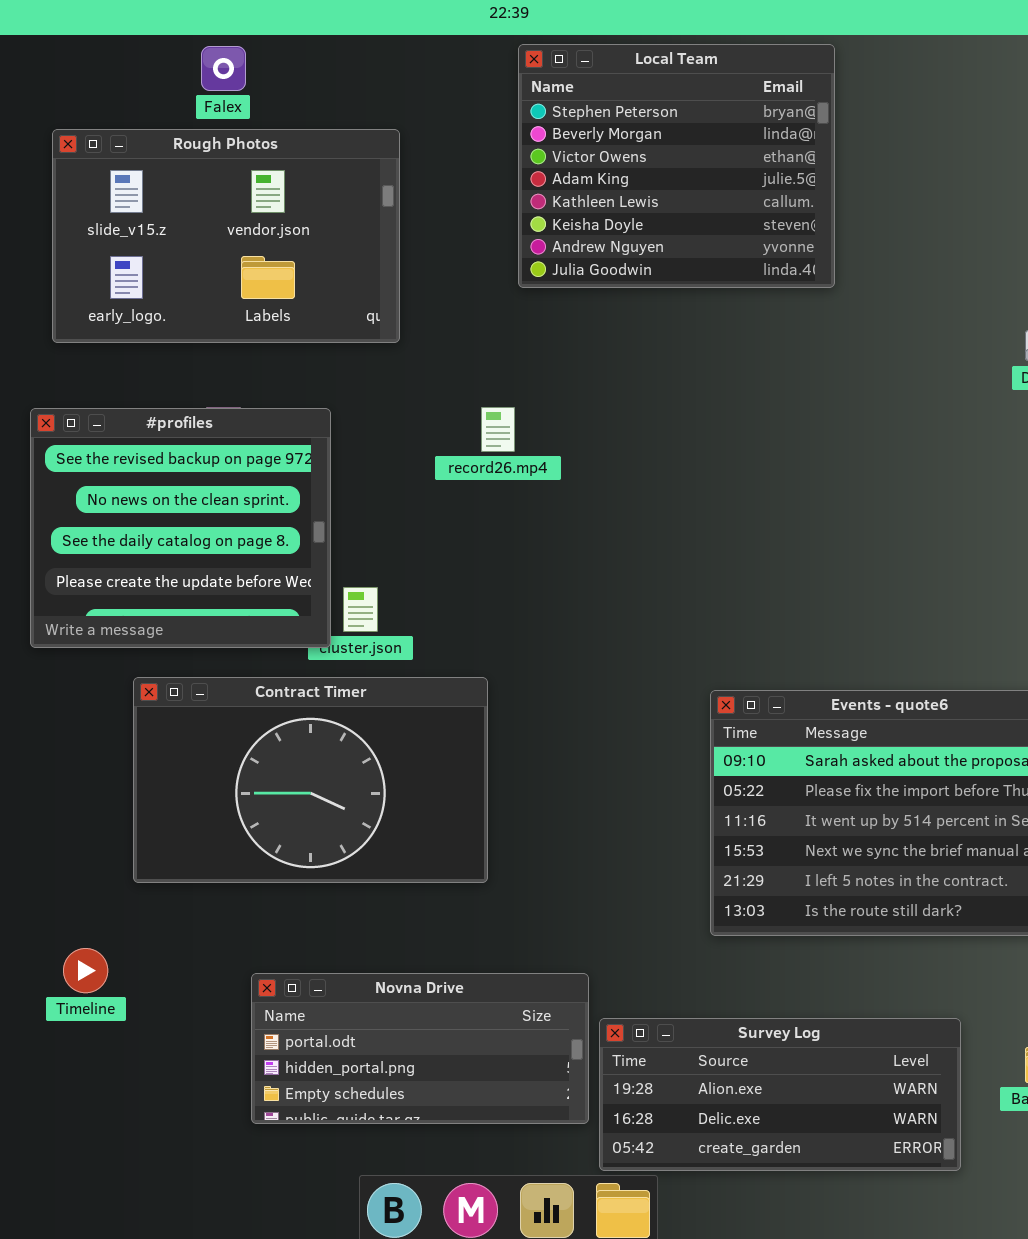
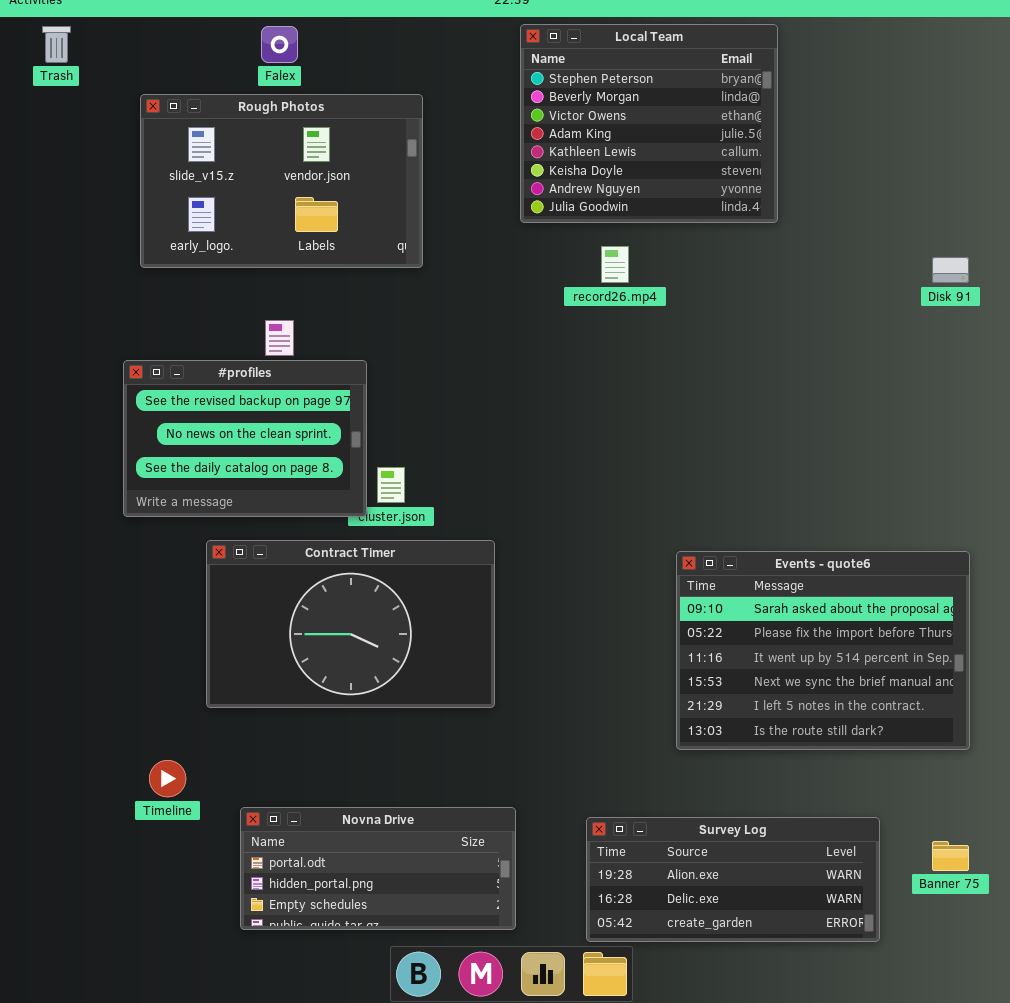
record26.mp4: [481,407,515,452] -> [601,246,629,283], moved
#profiles: [30,408,331,648] -> [123,360,367,517], resized
Novna Drive: [251,973,589,1124] -> [240,807,516,930], moved

